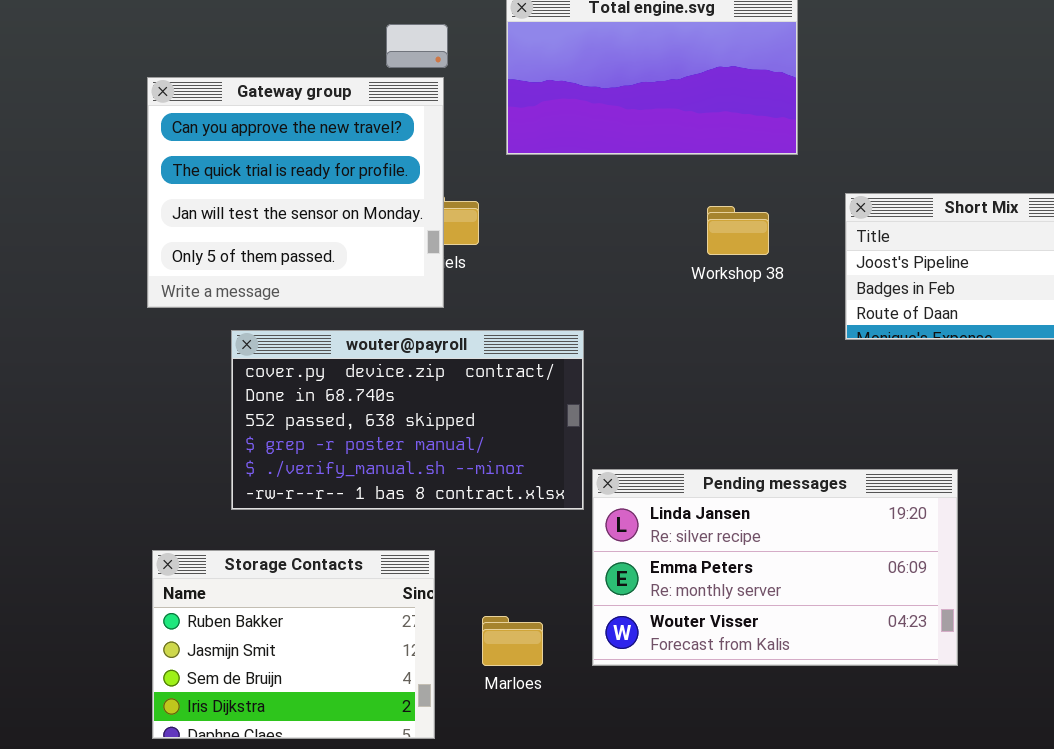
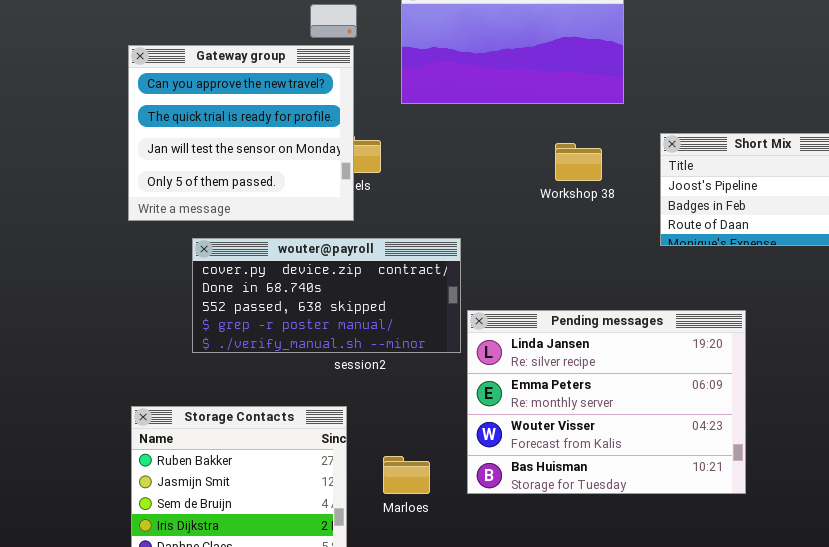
wouter@payroll: [231,330,584,510] -> [192,238,461,353], resized
Pending messages: [592,469,958,666] -> [467,310,746,494], resized

